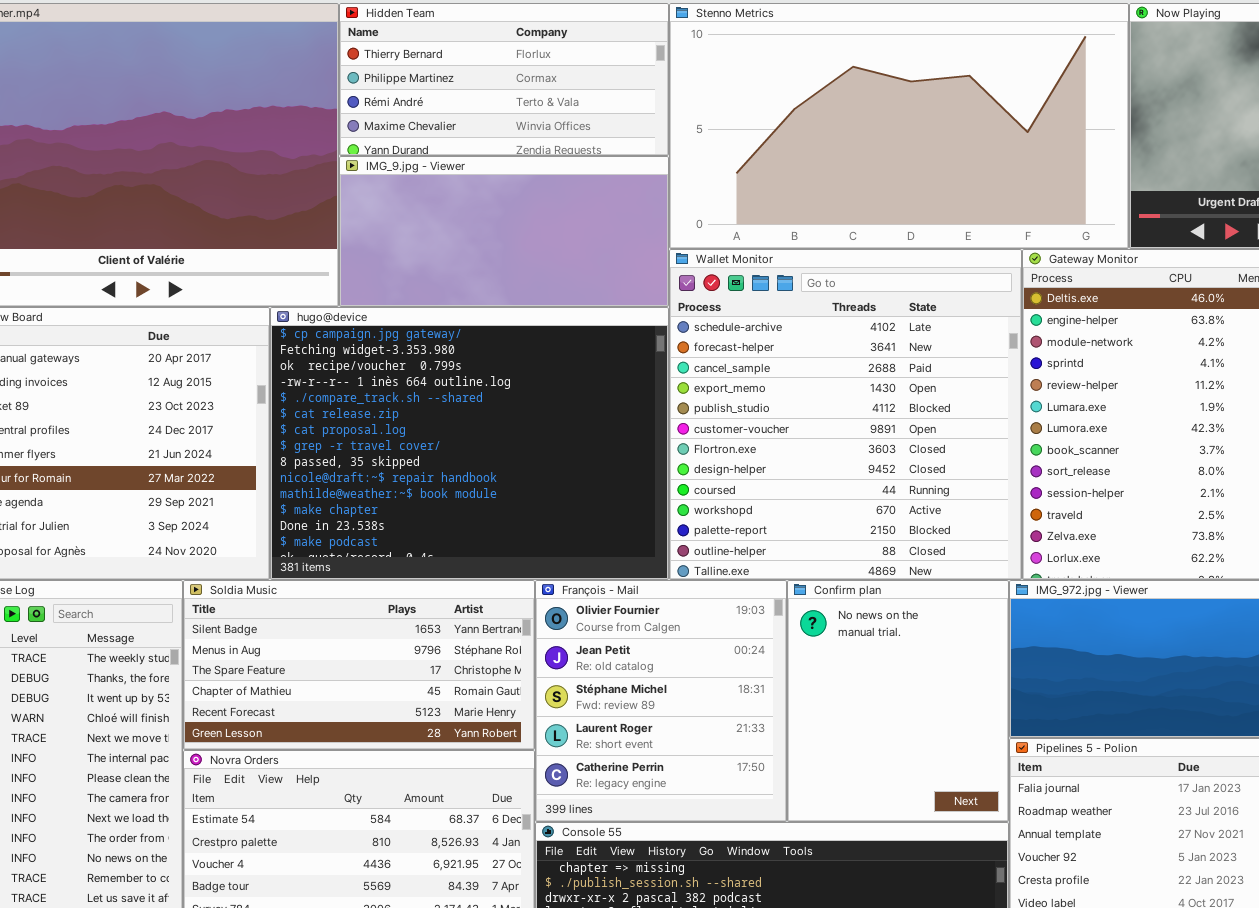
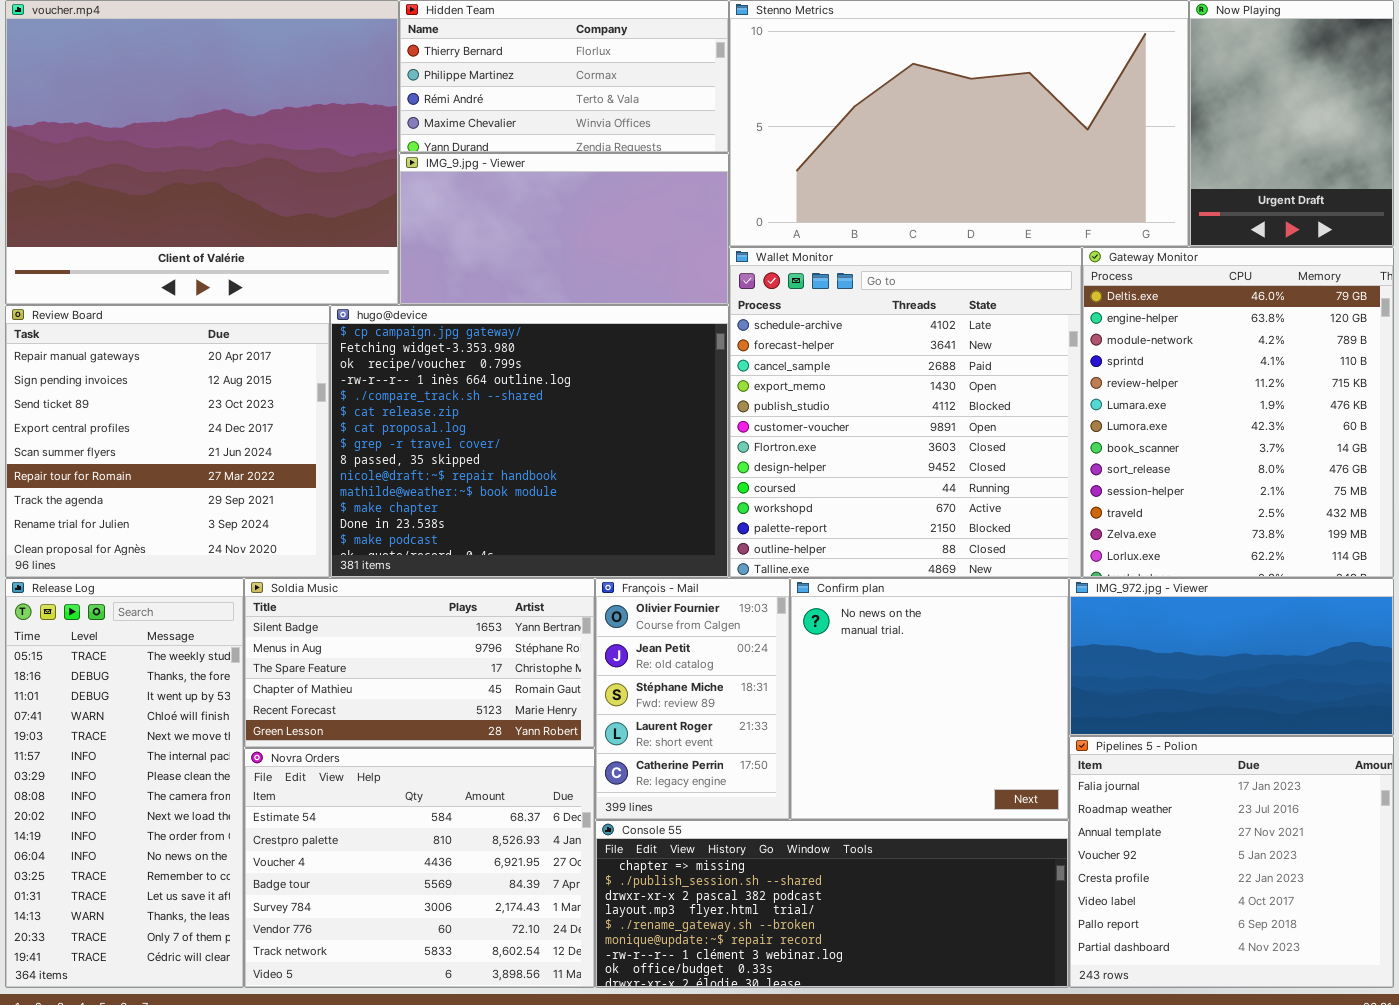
François - Mail: [535,580,787,822] -> [595,578,790,820], resized
Confirm plan: [787,580,1009,822] -> [790,578,1069,820], resized

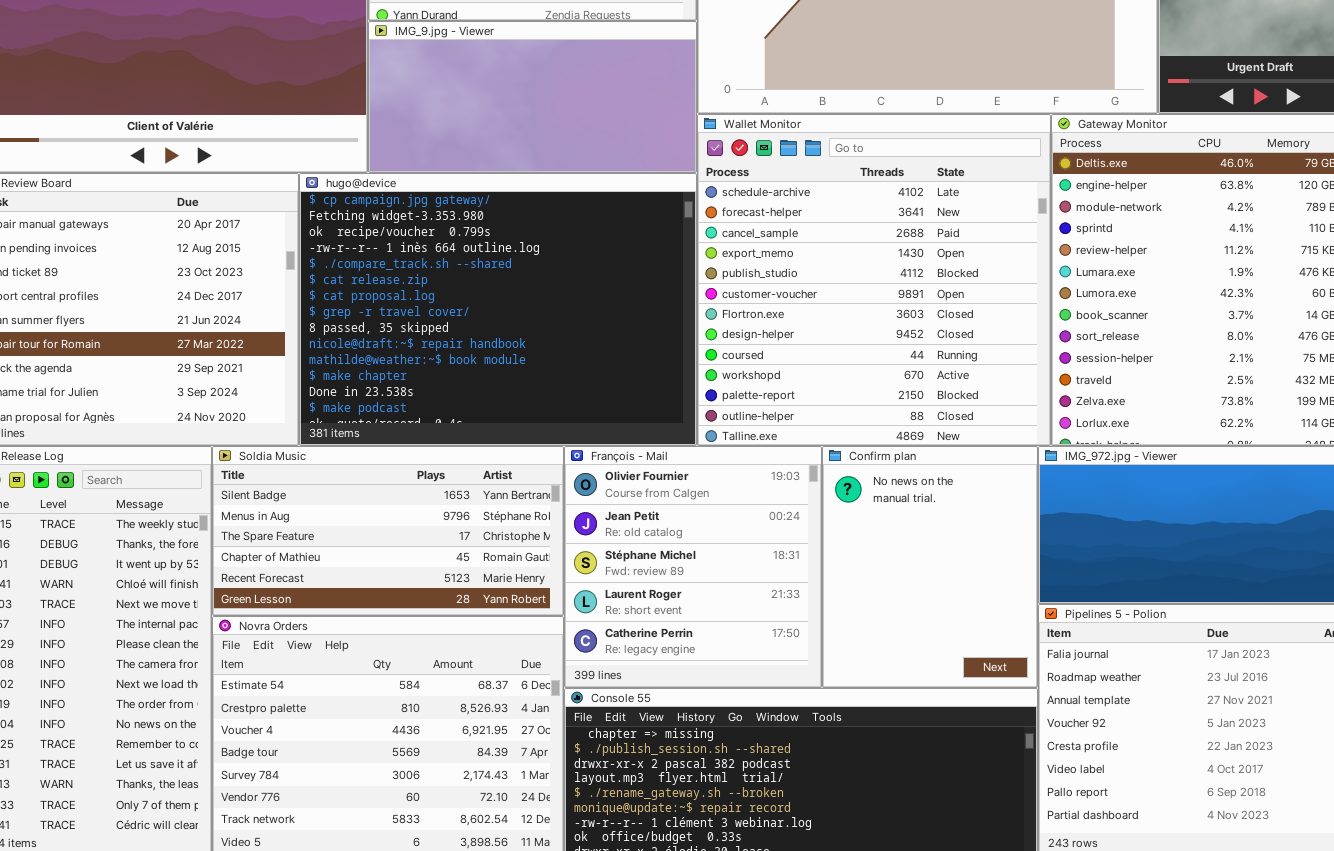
François - Mail: [595,578,790,820] -> [564,446,822,688], resized
Confirm plan: [790,578,1069,820] -> [822,446,1038,688], resized

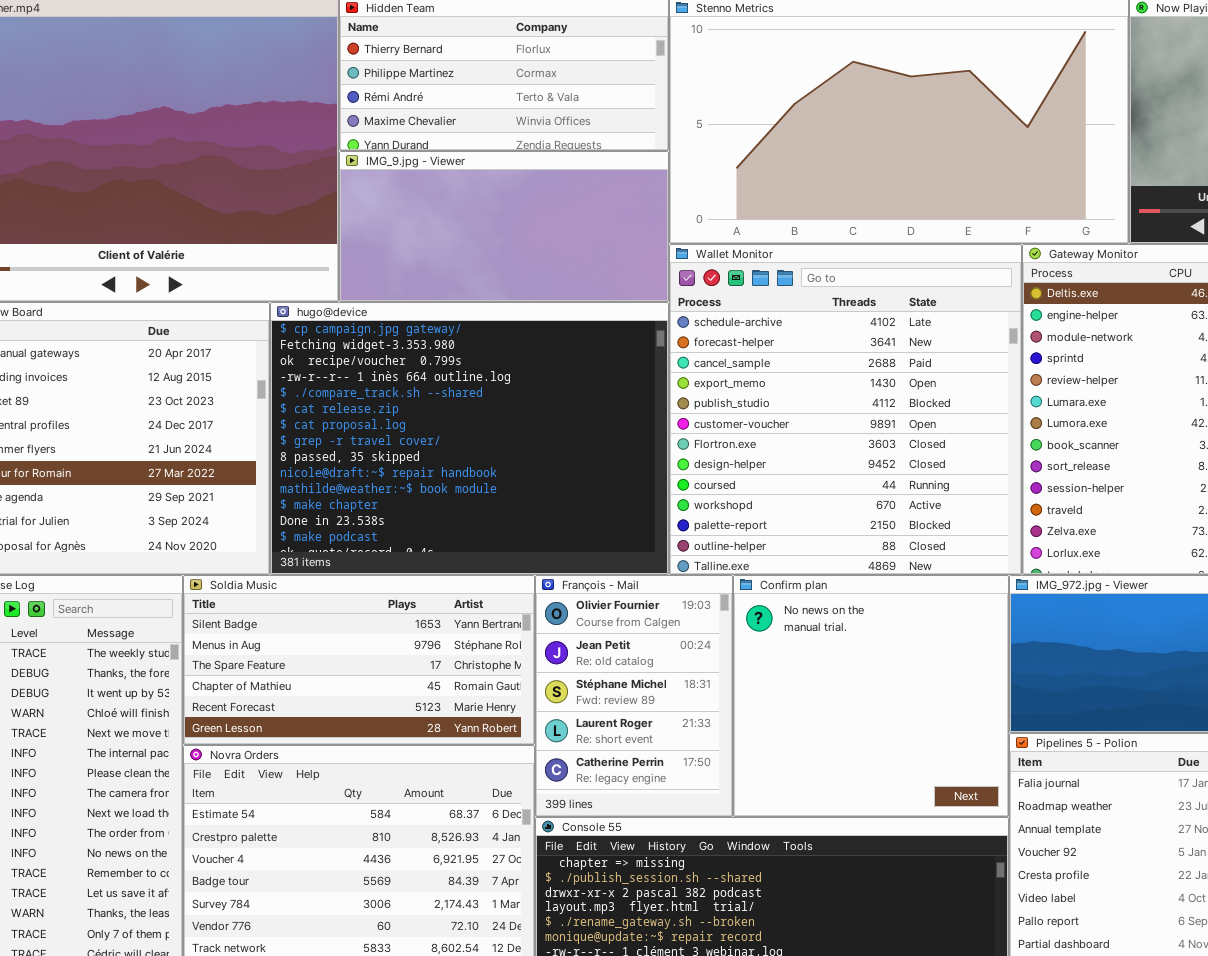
François - Mail: [564,446,822,688] -> [535,575,733,817], resized
Confirm plan: [822,446,1038,688] -> [733,575,1009,817], resized

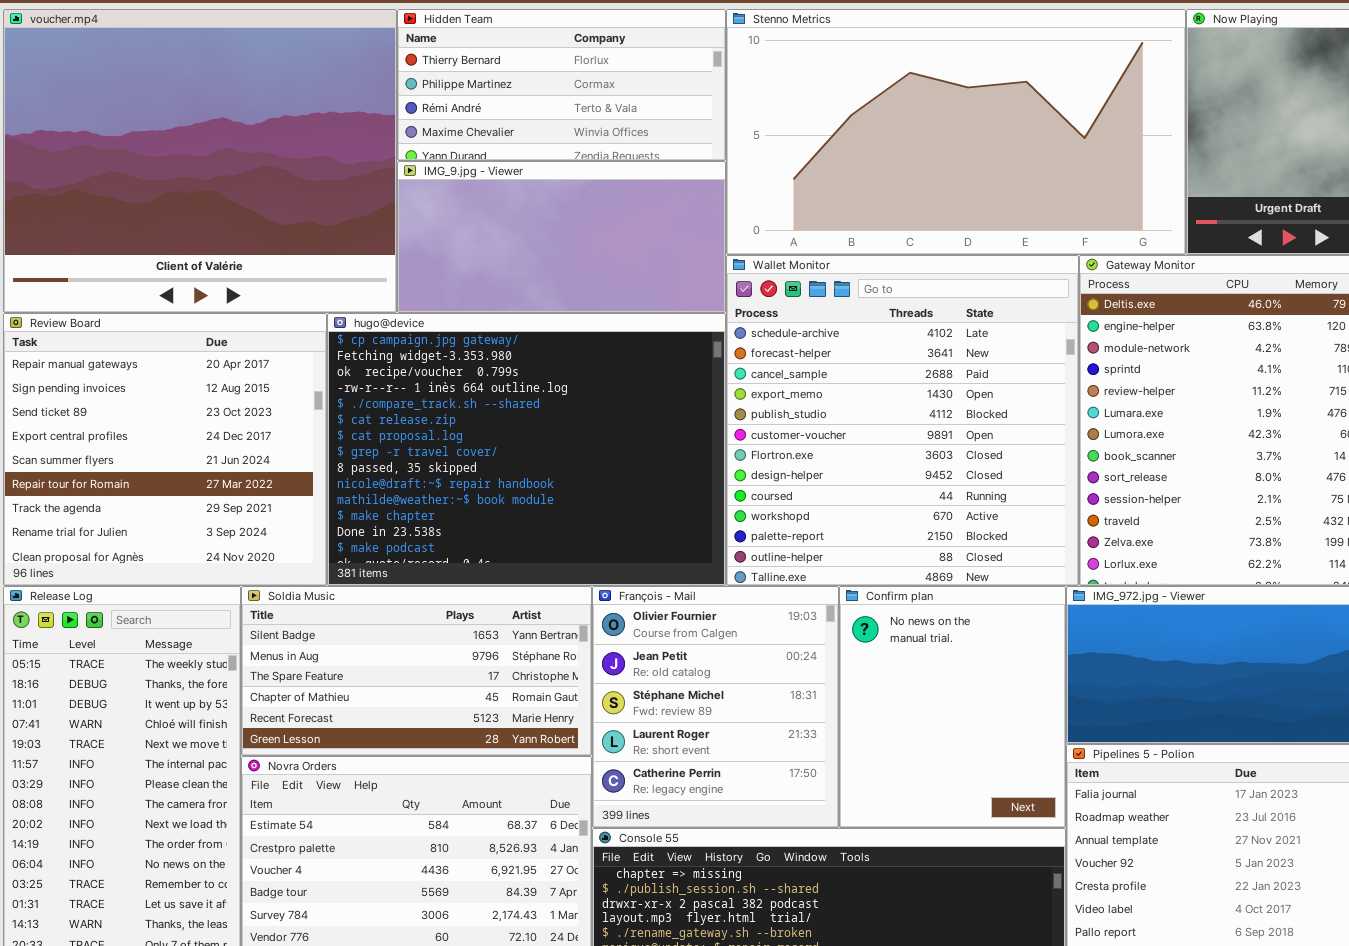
François - Mail: [535,575,733,817] -> [592,586,839,828], resized
Confirm plan: [733,575,1009,817] -> [839,586,1066,828], resized

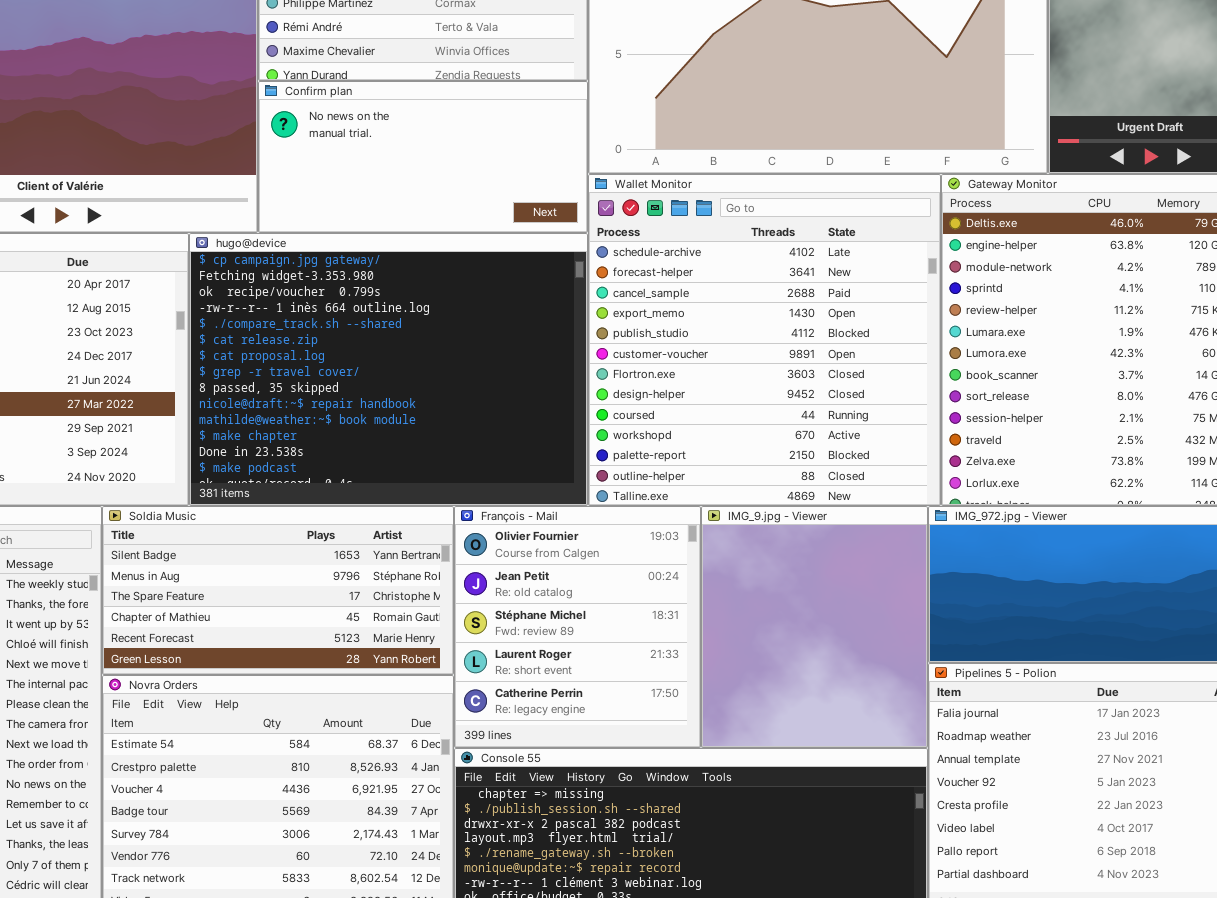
IMG_9.jpg - Viewer: [397,161,726,313] -> [701,506,928,748], moved, resized
Confirm plan: [839,586,1066,828] -> [258,81,588,233], moved, resized

